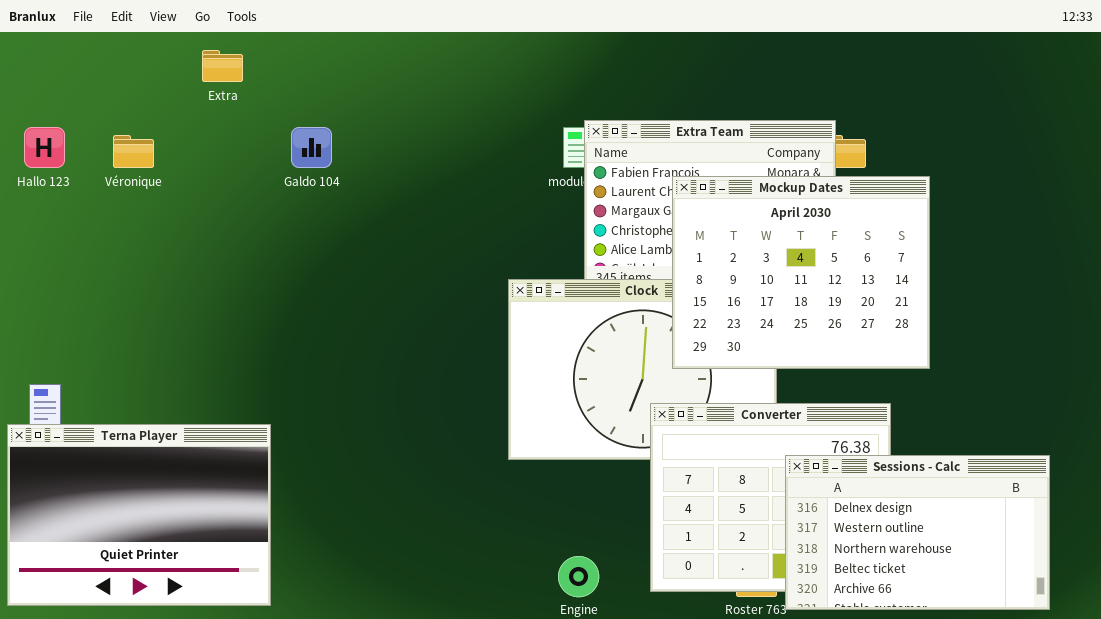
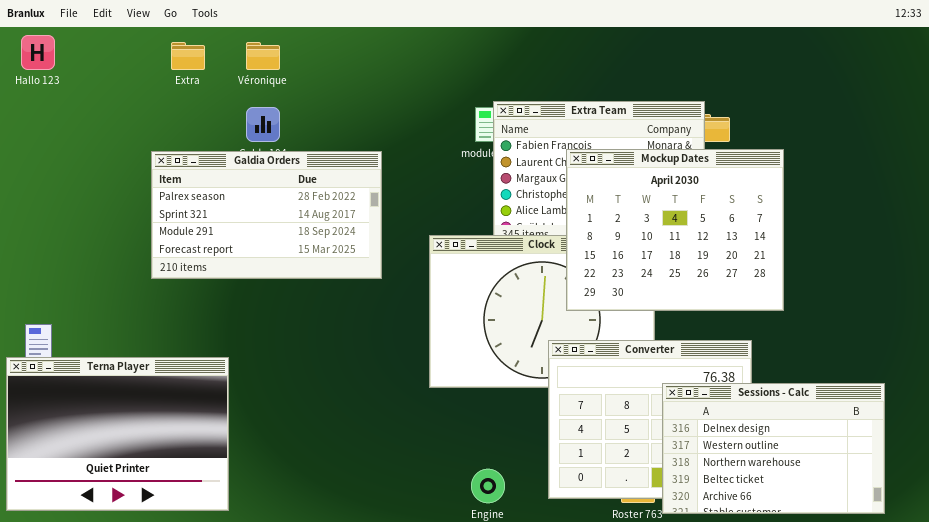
Hallo 123: [24,127,65,168] -> [21,35,55,70], moved
Véronique: [113,135,154,168] -> [246,42,280,70], moved
Galdia Orders: none -> [151,151,382,279], opened

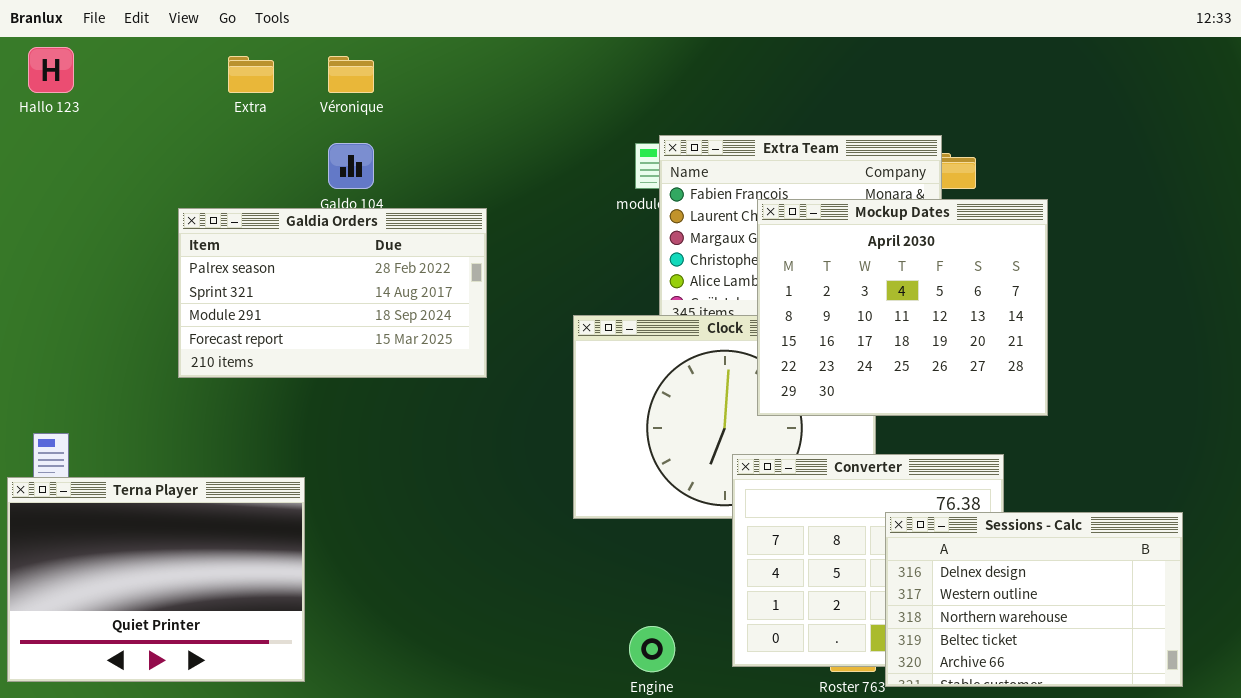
Galdia Orders: [151,151,382,279] -> [178,208,487,378], moved

